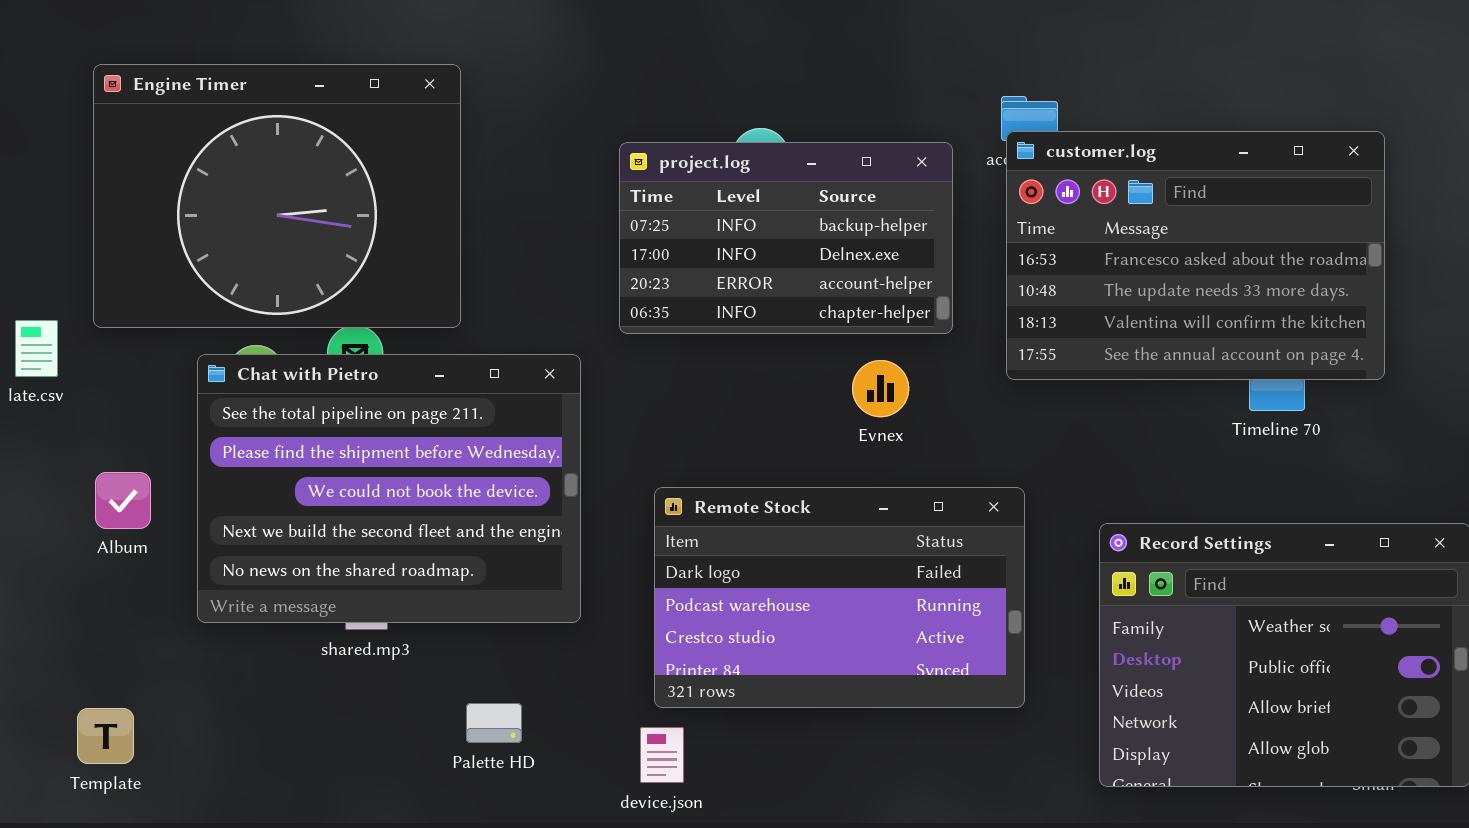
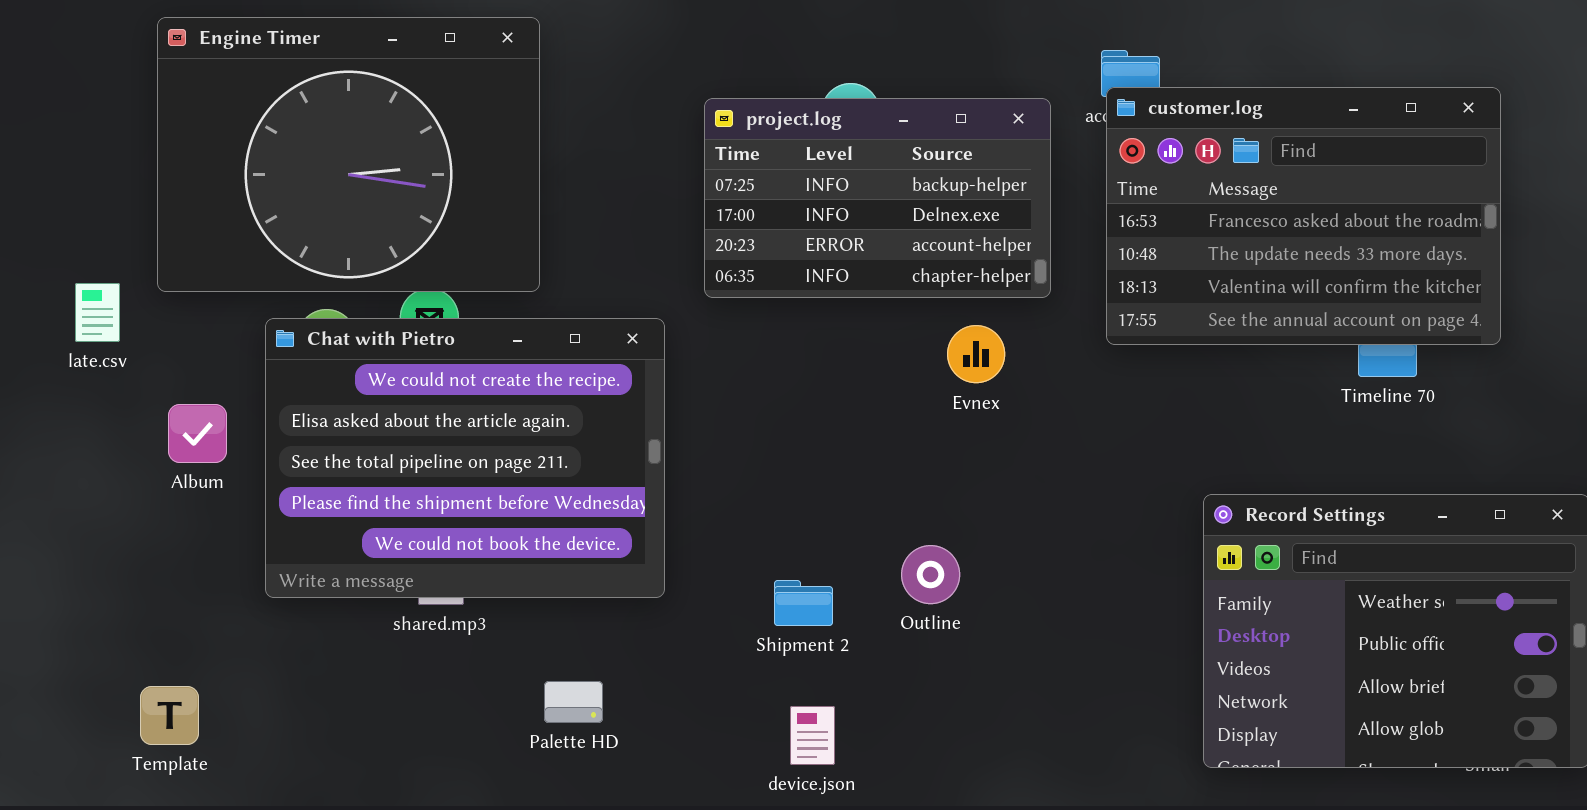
Chat with Pietro: [197,354,581,623] -> [265,318,665,598], scrolled up 2 rows
Album: [95,472,151,529] -> [168,404,227,463], moved
Remote Stock: [654,487,1025,708] -> none, closed
device.json: [640,727,684,783] -> [790,706,835,765], moved

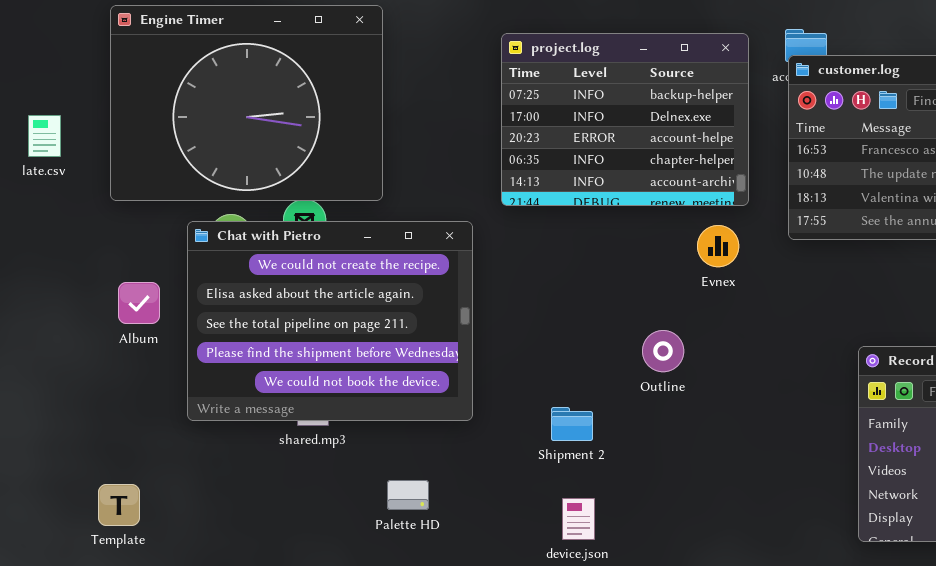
project.log: [704,98,1051,298] -> [501,33,749,206], resized
late.csv: [75,283,120,342] -> [28,115,61,157], moved
Evnex: [947,325,1005,383] -> [697,225,739,267], moved
Outline: [901,545,960,604] -> [642,330,684,372], moved

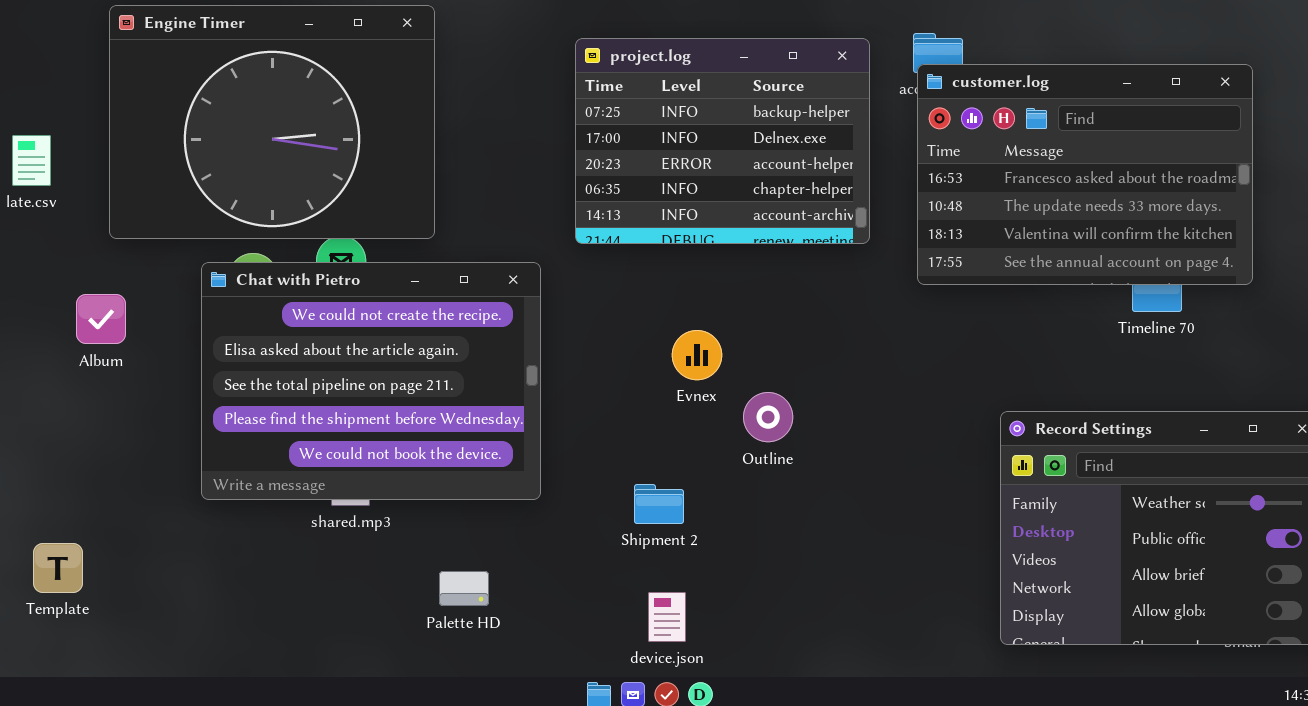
Evnex: [697,225,739,267] -> [672,330,722,380], moved
Album: [118,282,160,324] -> [76,294,126,344], moved
Template: [98,484,140,526] -> [33,543,83,593], moved

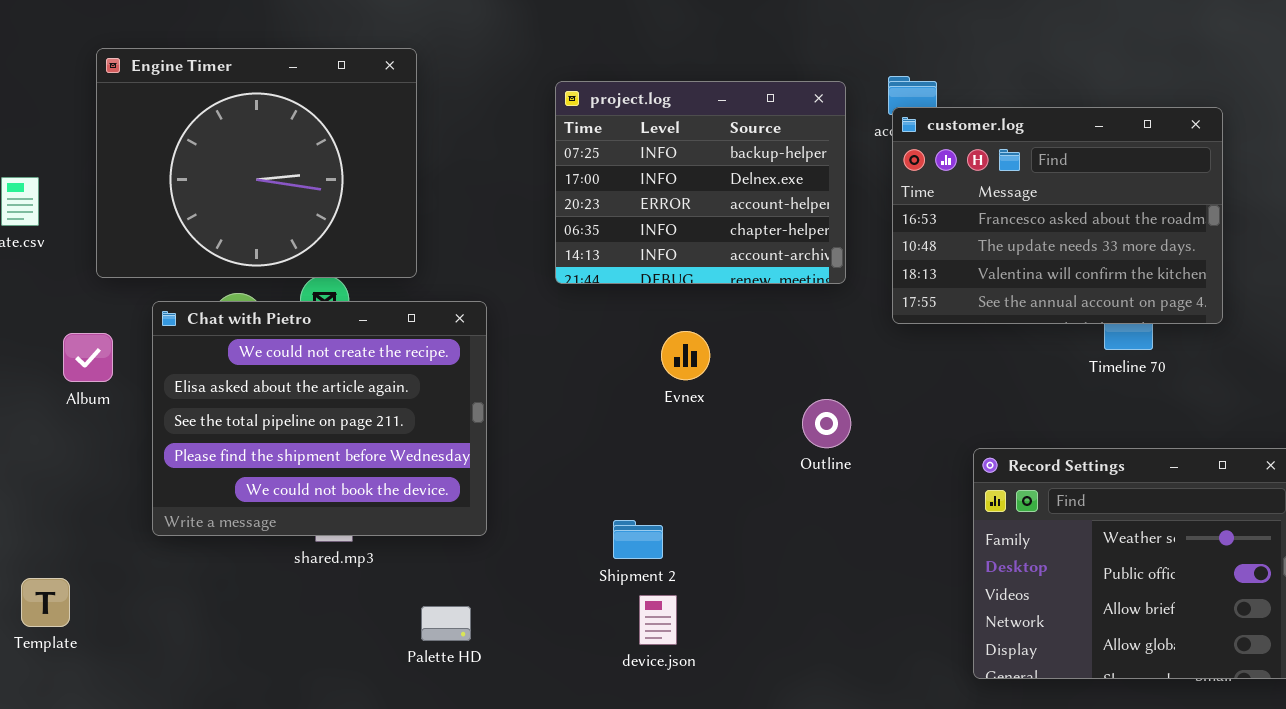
Chat with Pietro: [201,262,541,500] -> [152,301,487,536], moved
Evnex: [672,330,722,380] -> [661,331,710,380], moved
Outline: [743,392,793,442] -> [802,399,851,448], moved
device.json: [648,592,686,642] -> [639,595,677,645], moved

